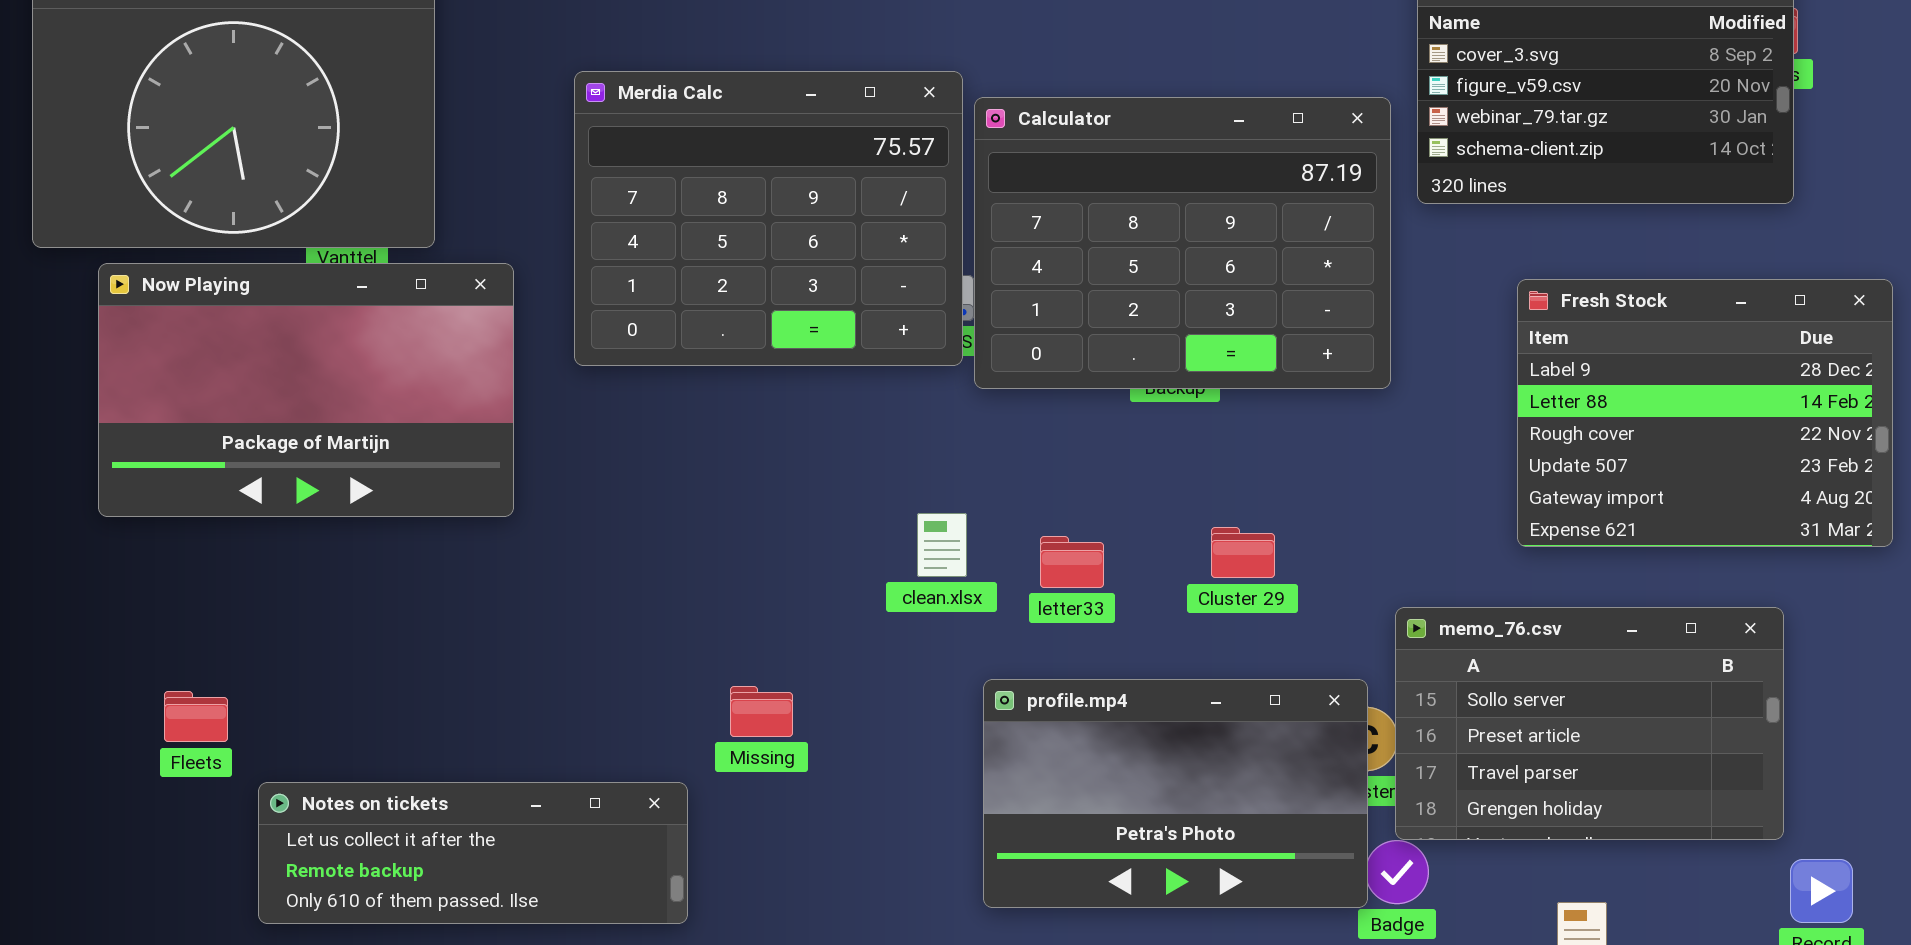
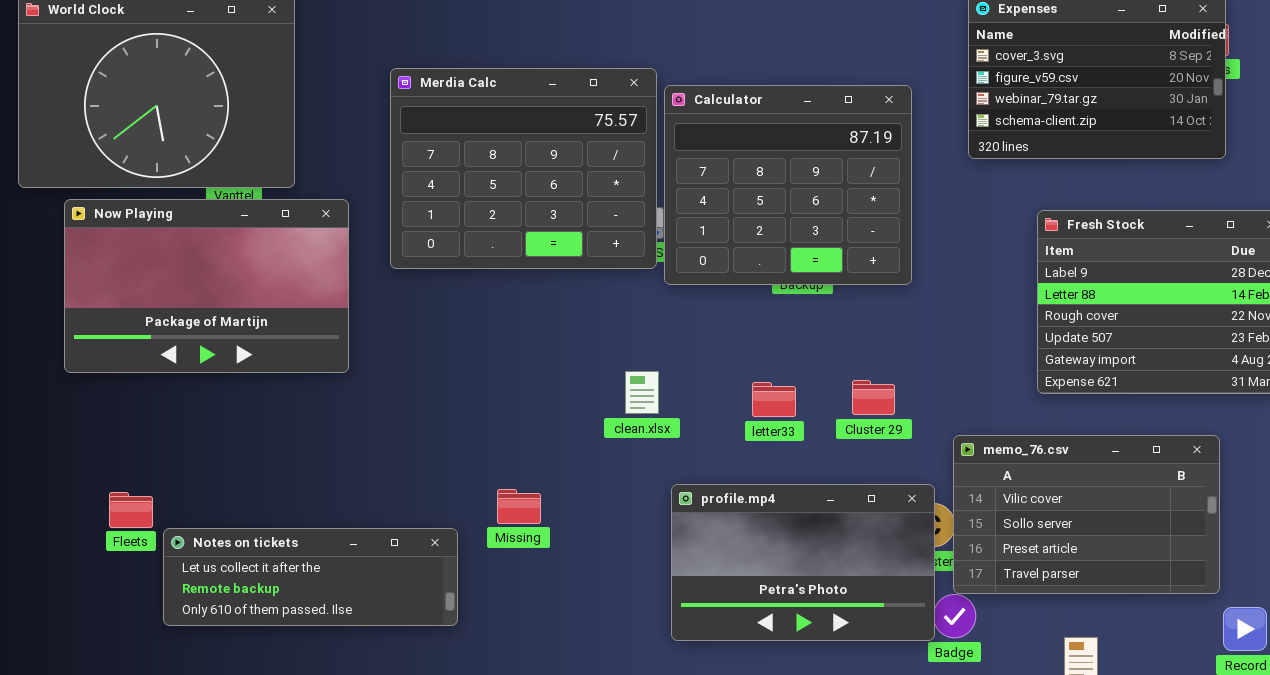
Calculator: [974,97,1391,389] -> [664,85,912,285], resized
Cluster 29: [1211,527,1275,578] -> [852,380,895,415], moved
letter33: [1040,536,1104,588] -> [752,382,796,417], moved
memo_76.csv: [1395,607,1784,840] -> [953,435,1220,594], scrolled up 1 row
Notes on tickets: [258,782,688,924] -> [163,528,458,626], moved

